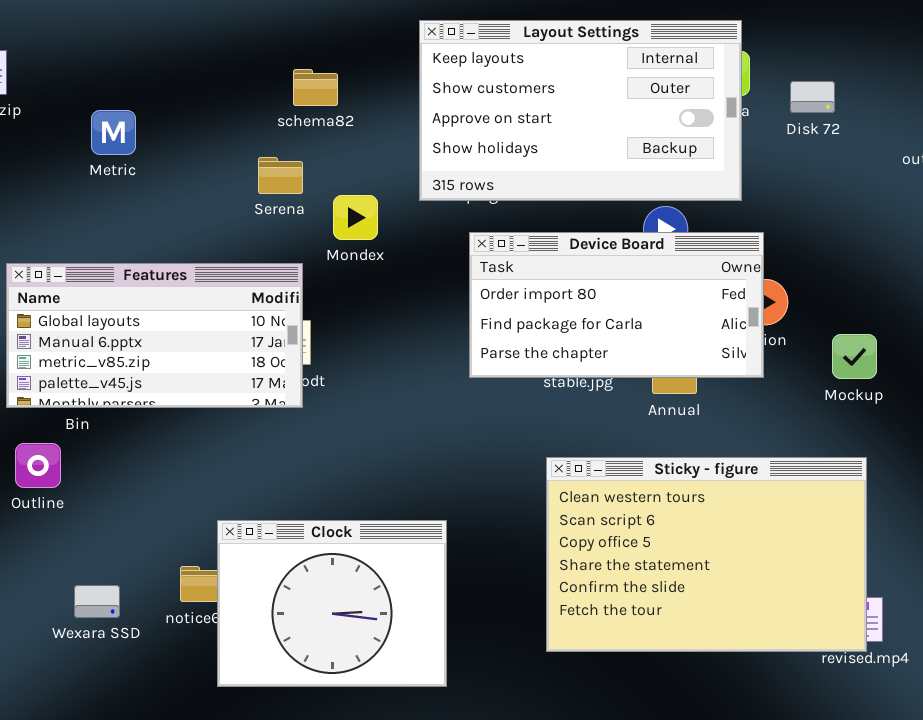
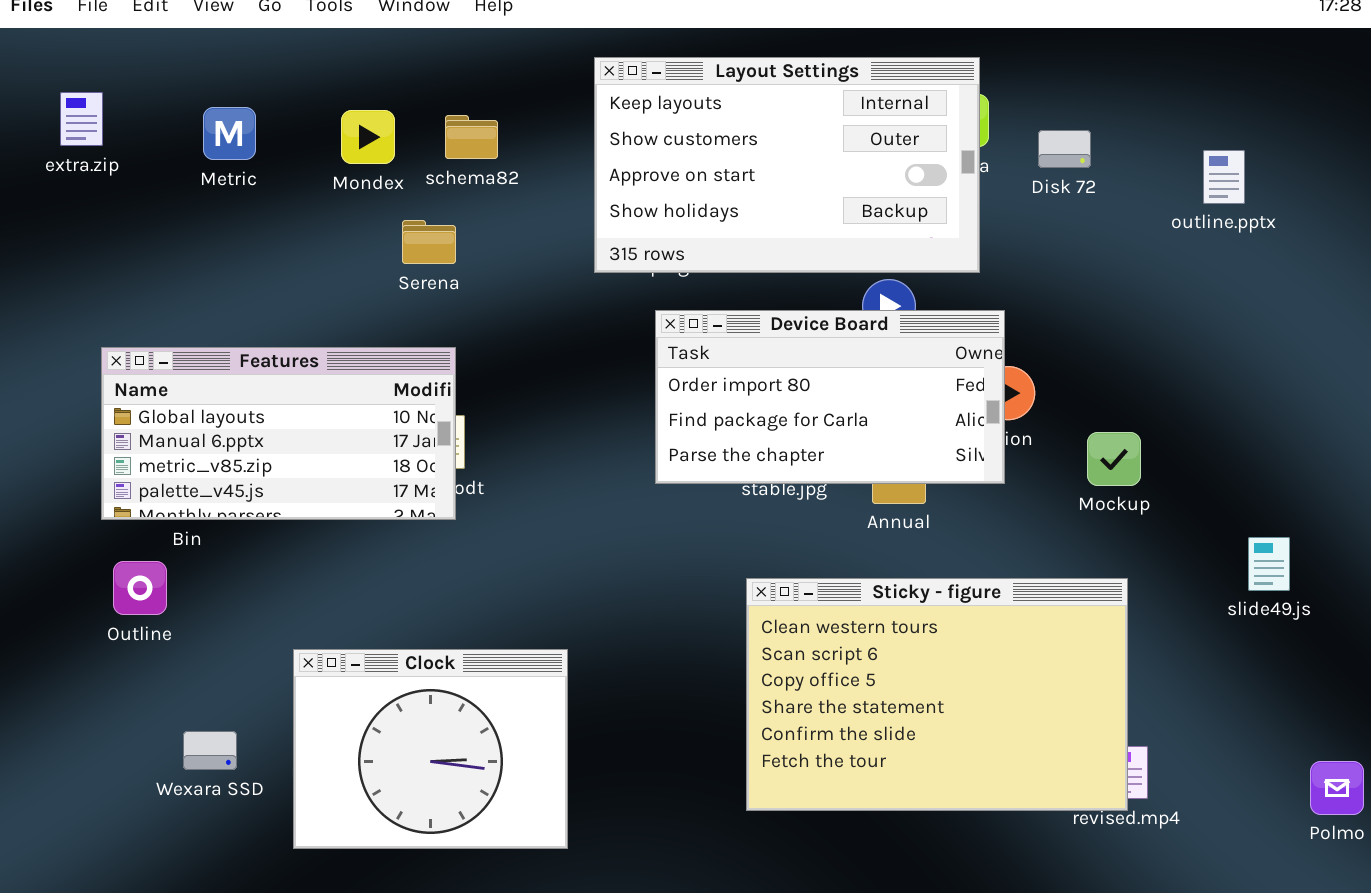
Metric: [91,110,136,155] -> [203,107,256,160], moved
Mondex: [333,195,378,240] -> [341,110,395,164], moved
Clock: [217,520,447,687] -> [293,649,568,849], moved

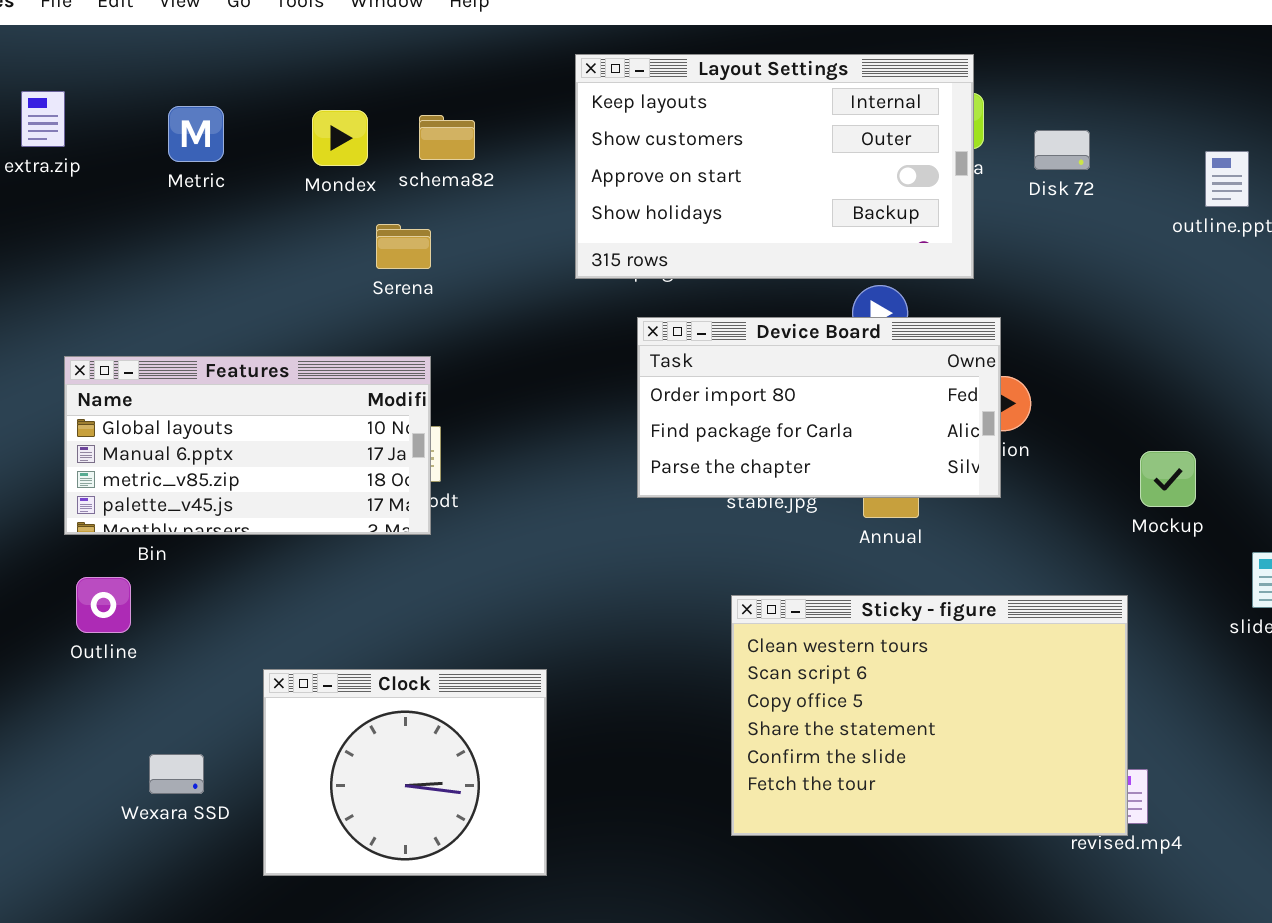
Mockup: [1087,432,1141,486] -> [1140,451,1196,507], moved

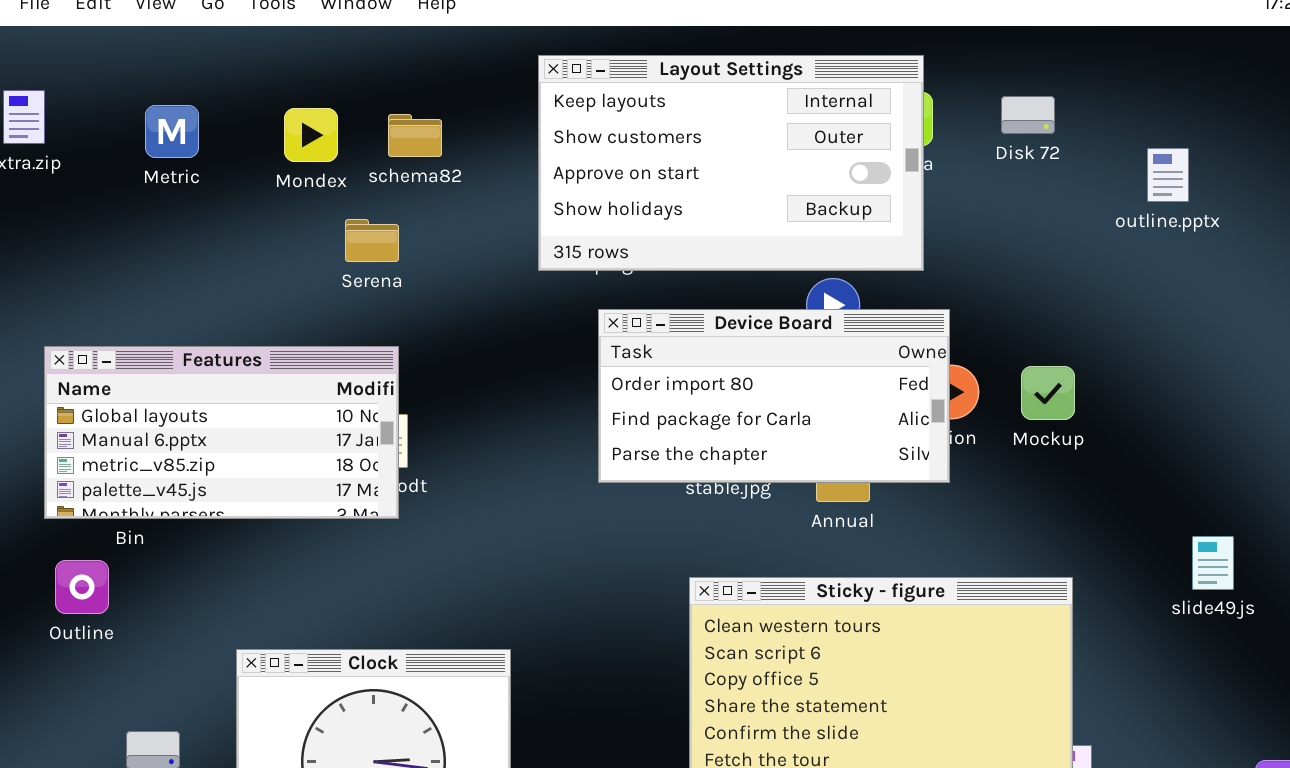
Disk 72: [1034,130,1090,170] -> [1001,96,1055,134], moved
Mockup: [1140,451,1196,507] -> [1021,366,1075,420], moved

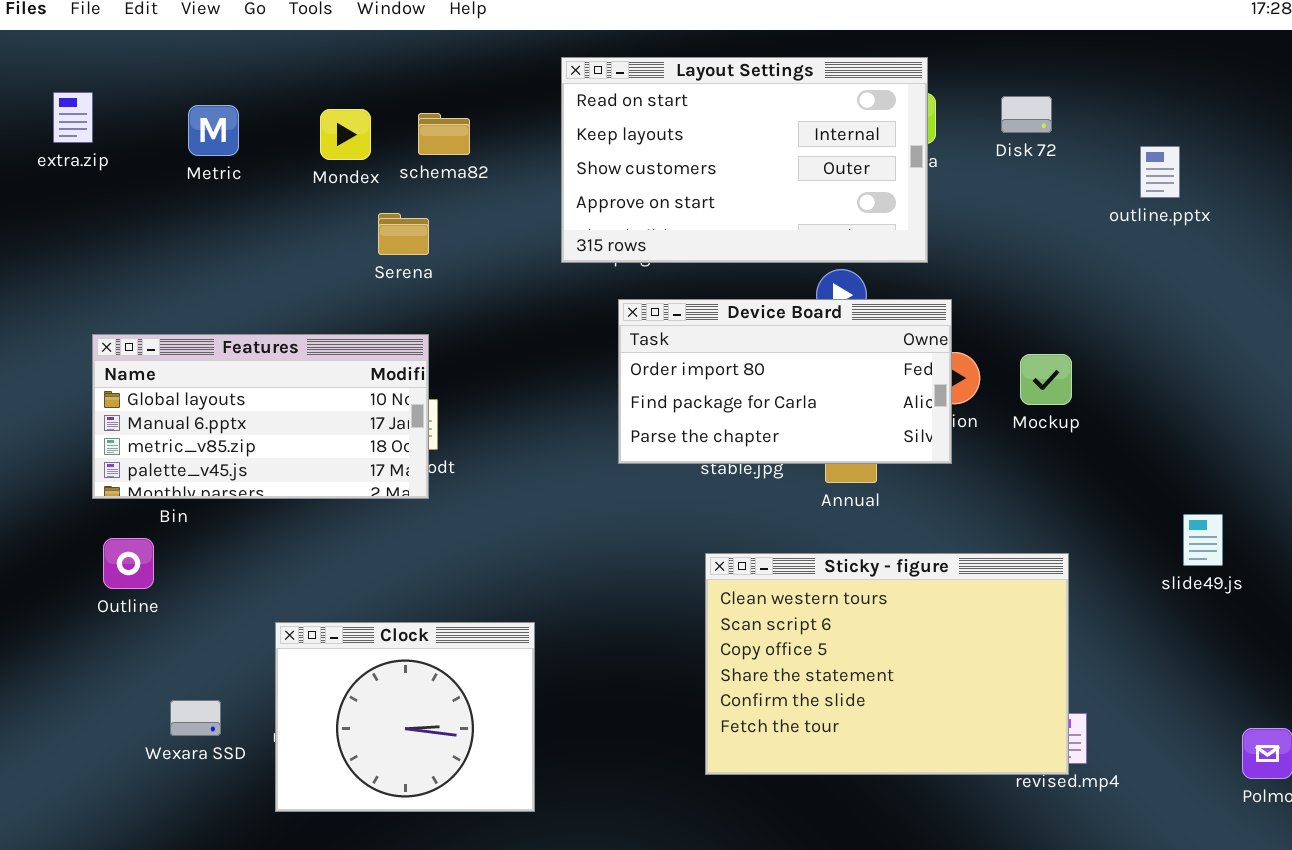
Layout Settings: [538,55,924,271] -> [561,57,928,263], scrolled up 1 row

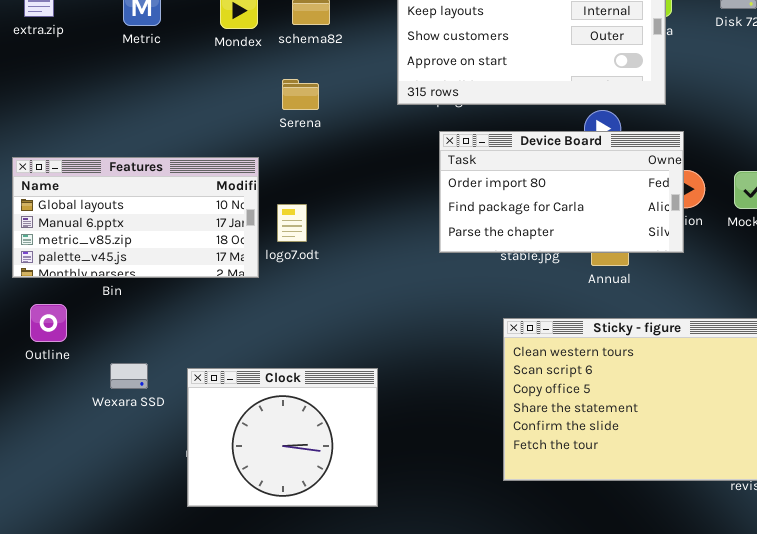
Serena: [378,213,429,255] -> [282,79,319,110], moved
Features: [92,334,429,499] -> [12,157,259,278], moved
Outline: [103,538,154,589] -> [30,304,67,342], moved
Wexara SSD: [170,700,221,736] -> [110,363,148,389], moved

